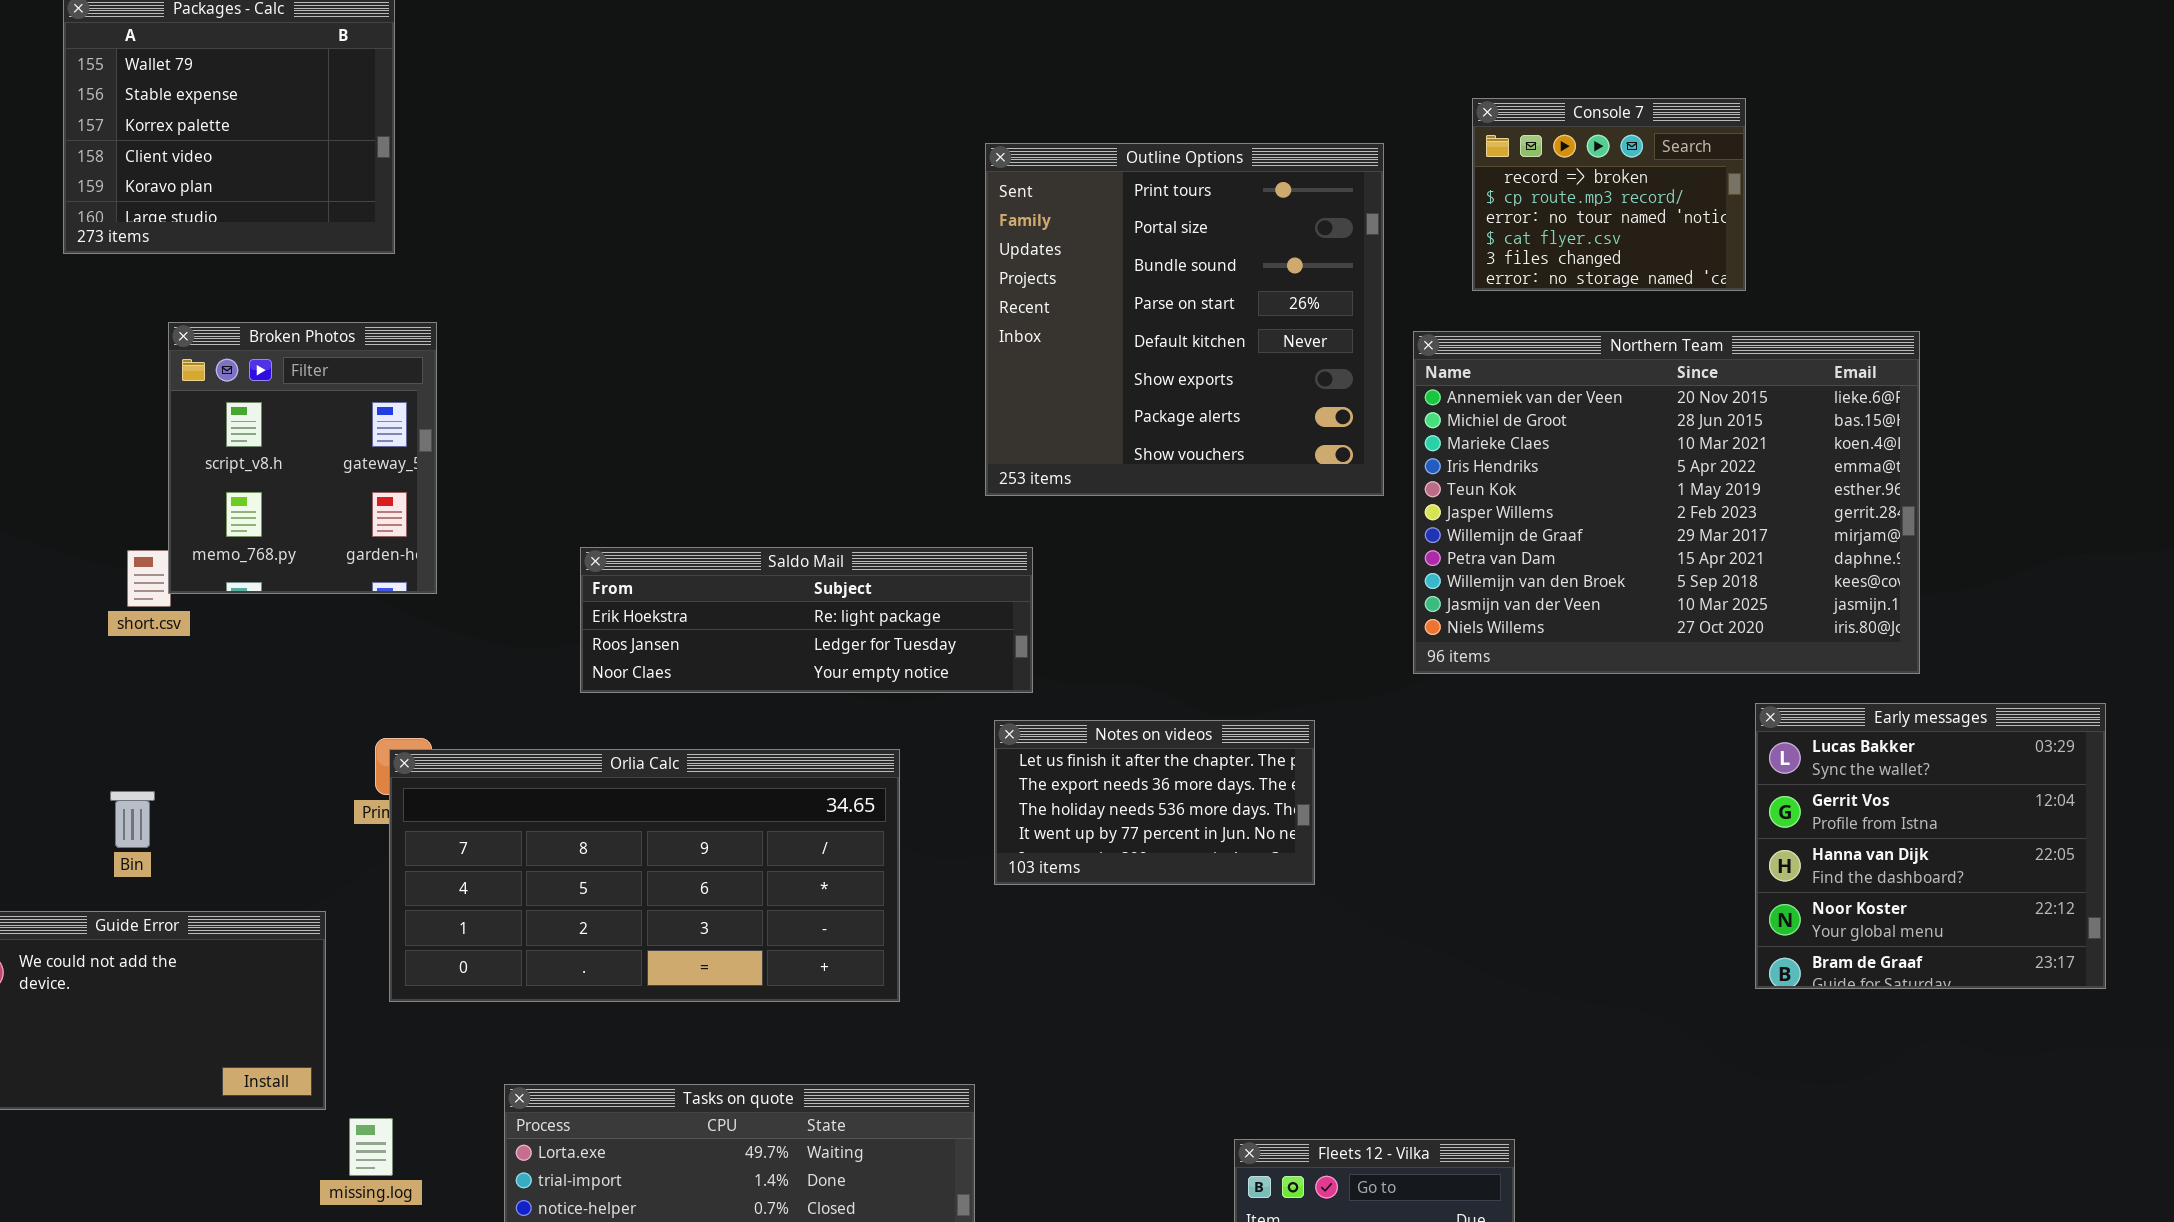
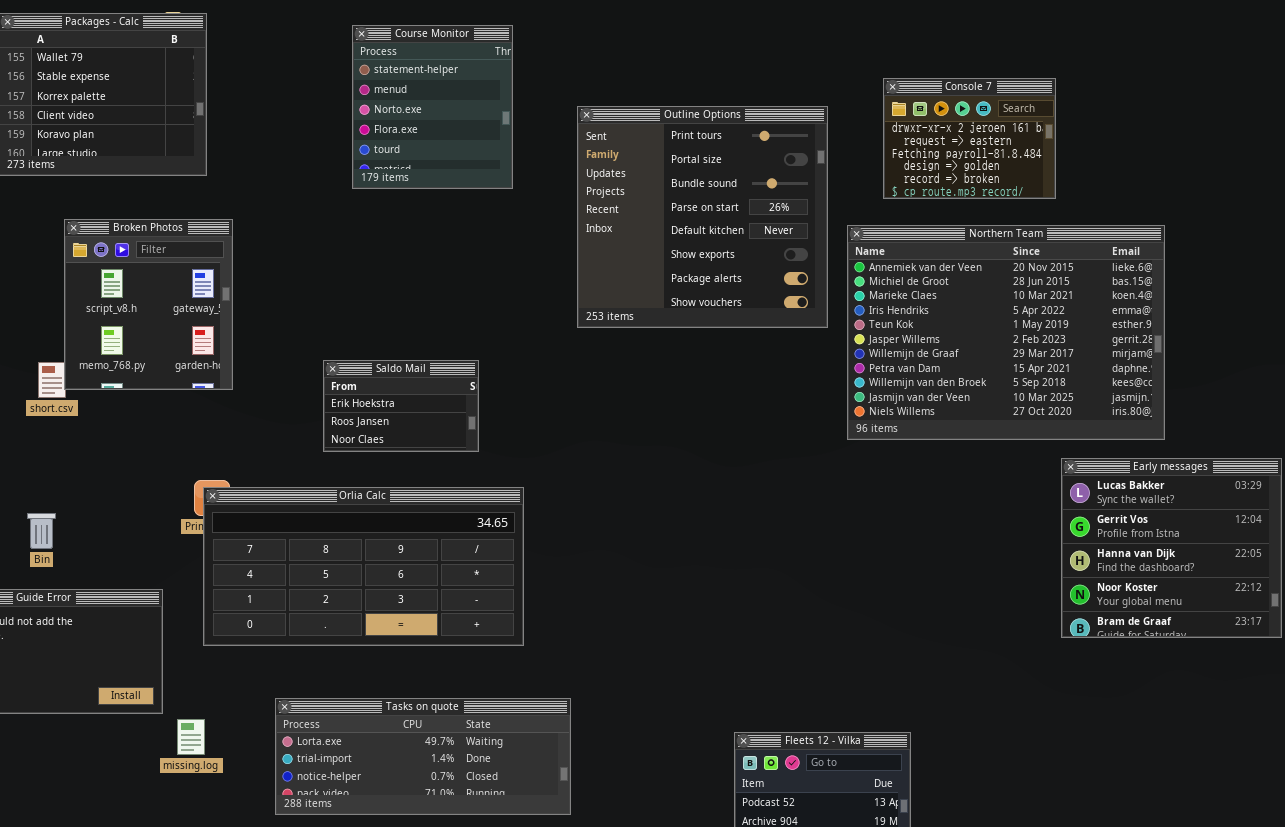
Course Monitor: none -> [352,25,513,189], opened
Console 7: [1472,98,1746,291] -> [883,78,1056,199], scrolled up 4 rows
Saldo Mail: [580,547,1033,693] -> [323,360,479,452], resized
Notes on videos: [994,720,1315,885] -> none, closed

